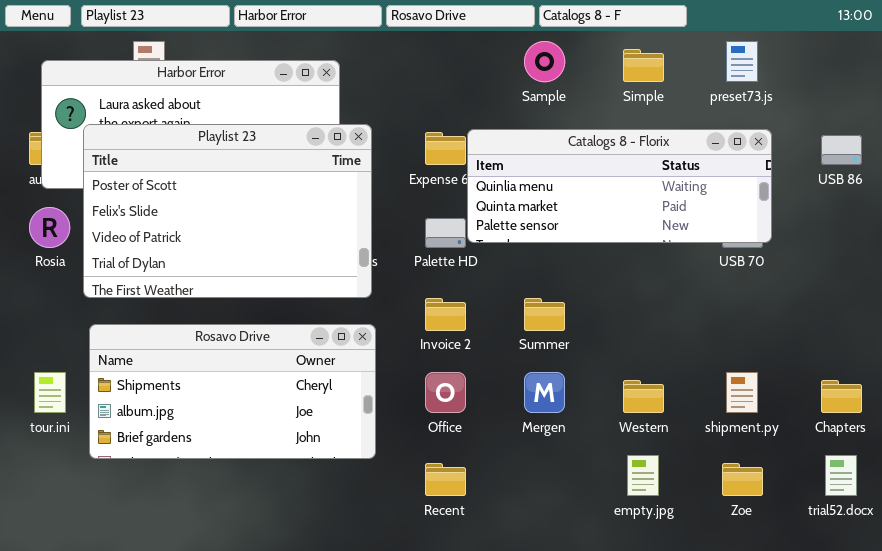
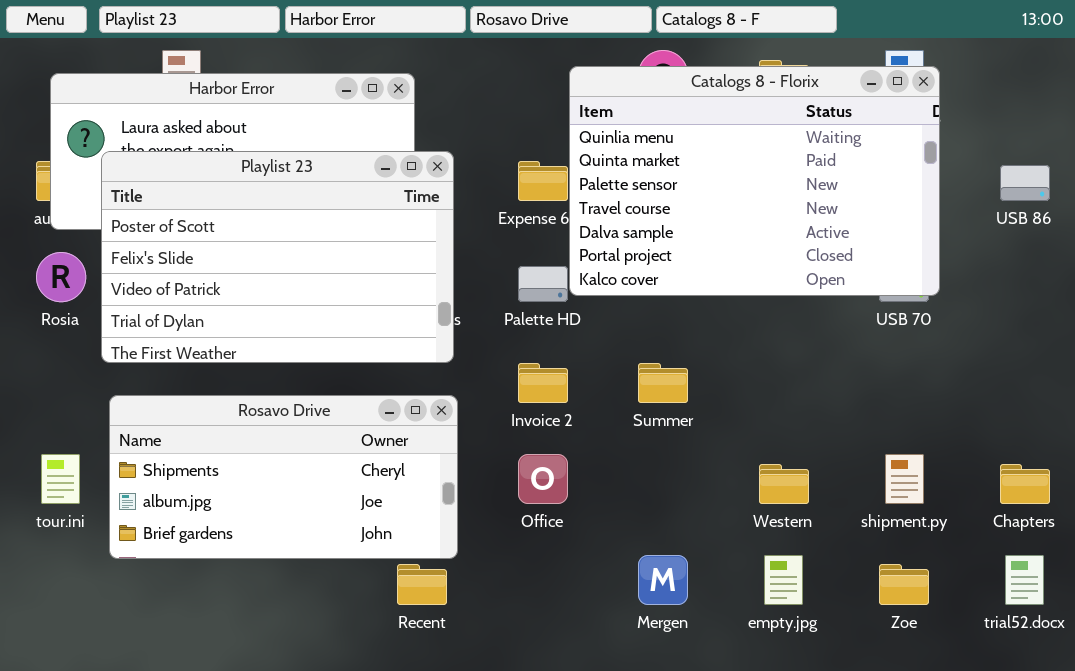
Catalogs 8 - Florix: [467,129,772,243] -> [569,66,940,296], resized
Mergen: [524,372,565,413] -> [638,555,688,605], moved
Recent: [425,463,466,496] -> [397,564,447,605], moved

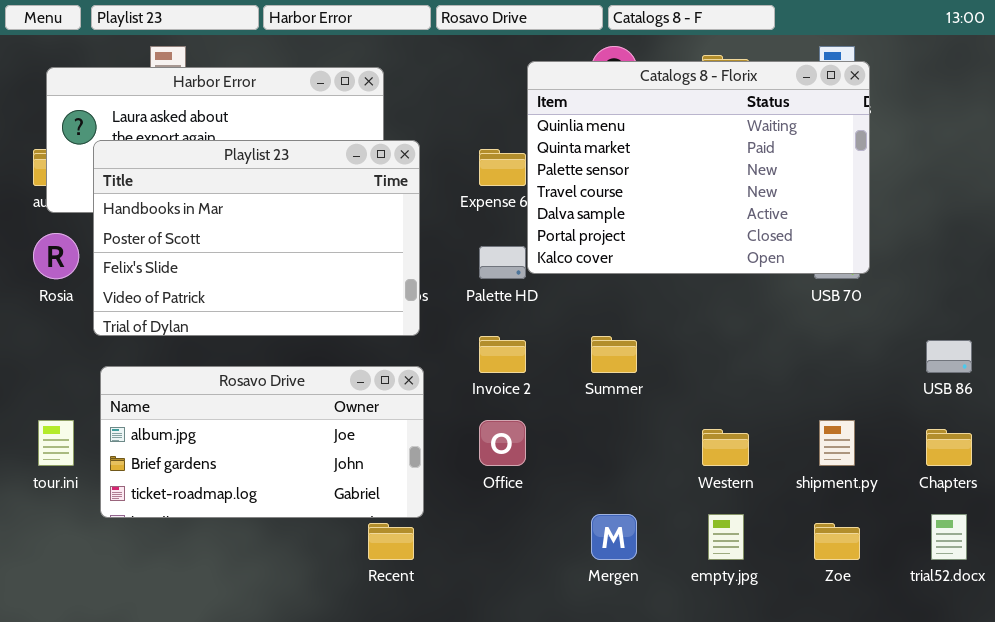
Playlist 23: [101,151,454,363] -> [93,140,420,336], scrolled up 1 row
USB 86: [1000,165,1050,201] -> [926,340,972,373], moved
Rosavo Drive: [109,395,458,559] -> [100,366,424,518], scrolled down 1 row

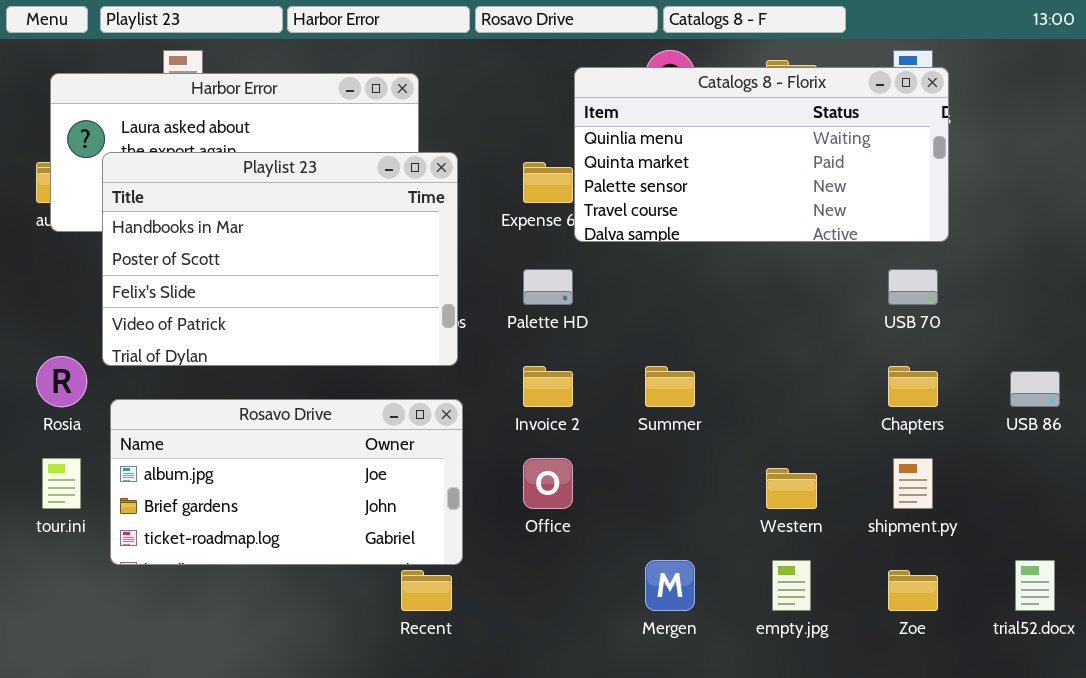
Catalogs 8 - Florix: [527,61,870,274] -> [574,67,949,242], resized
Rosia: [33,233,79,279] -> [36,356,87,407], moved
Chapters: [926,429,972,466] -> [888,366,938,407], moved

